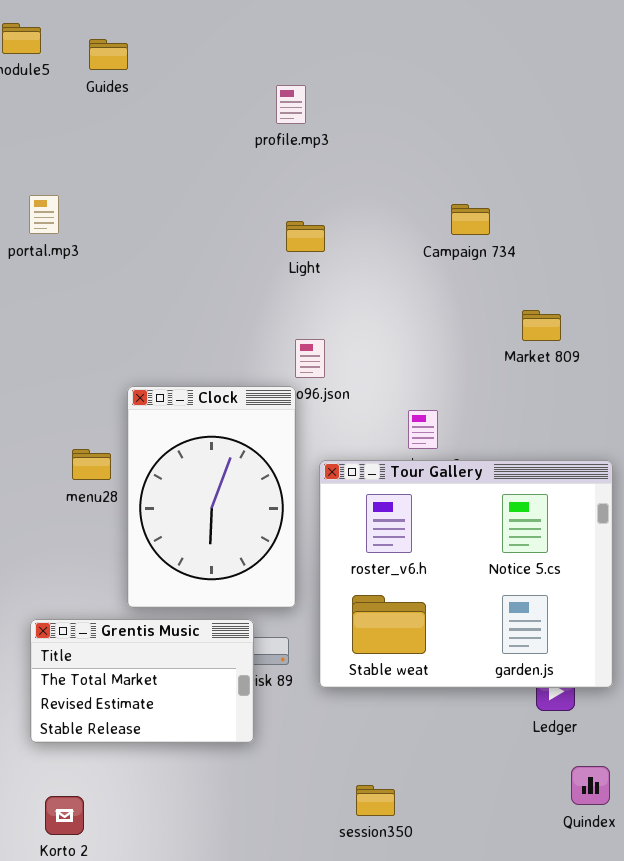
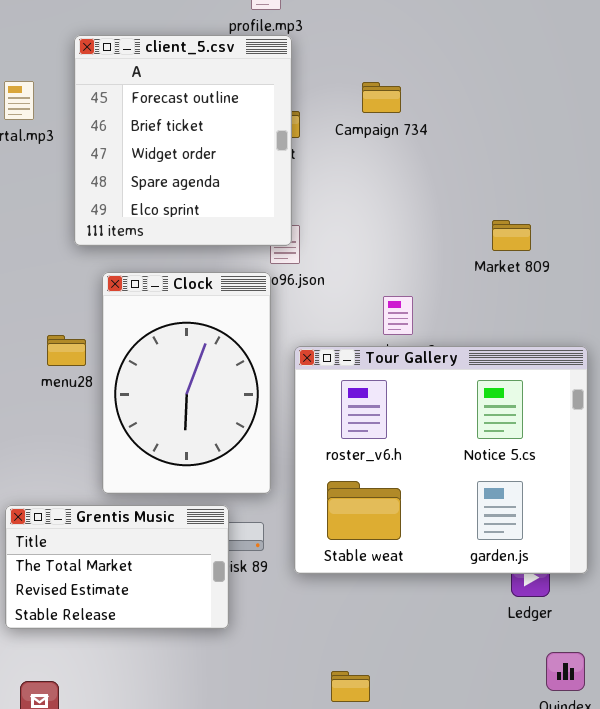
client_5.csv: none -> [74,35,292,246], opened
Campaign 734: [451,204,490,235] -> [362,82,401,113], moved
Market 809: [522,310,561,341] -> [492,220,531,251], moved

